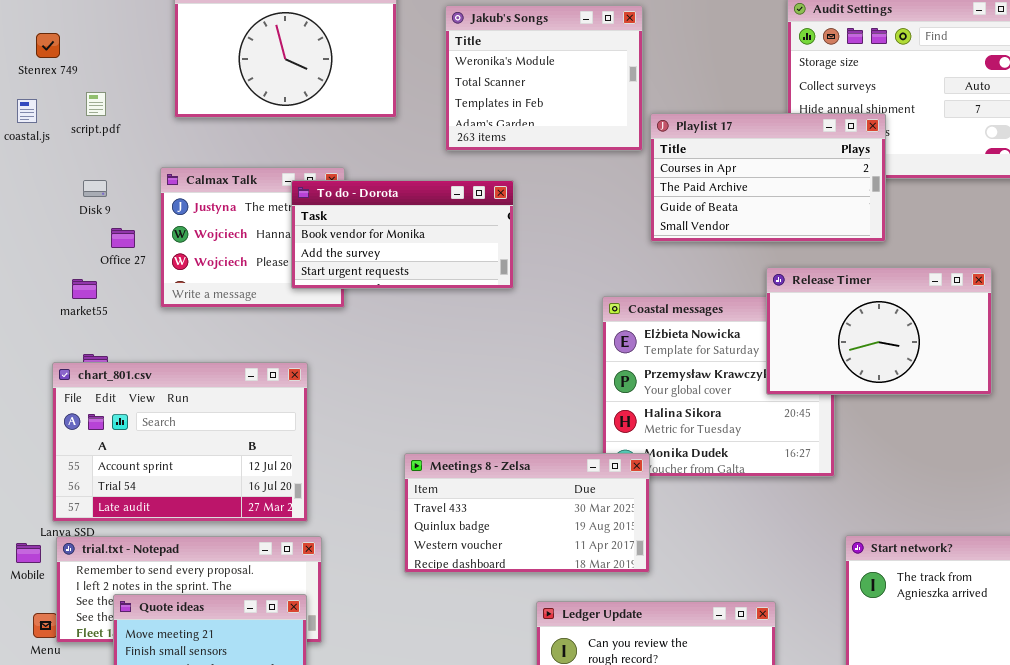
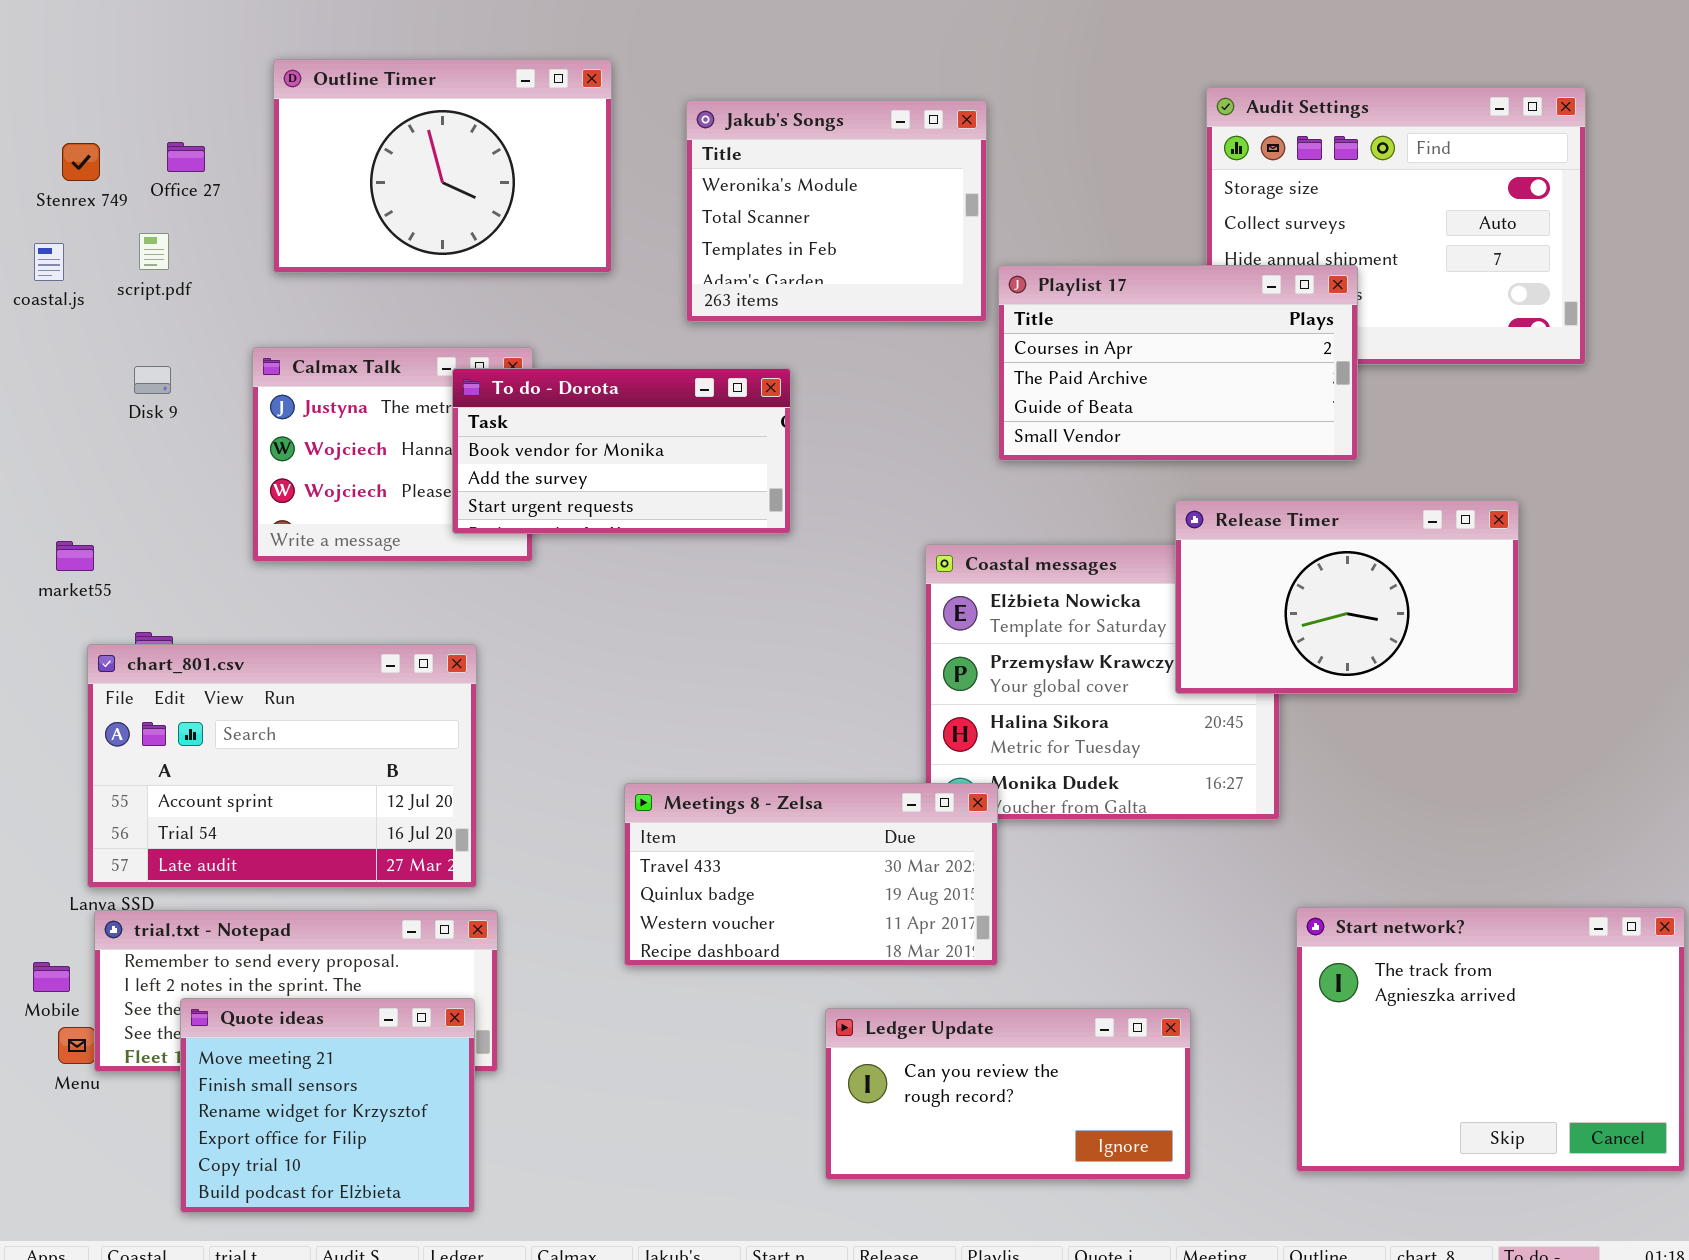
Office 27: [111,228,135,248] -> [167,142,205,172], moved
market55: [72,279,97,299] -> [56,541,94,571], moved
Mobile: [16,543,41,563] -> [33,962,70,992], moved

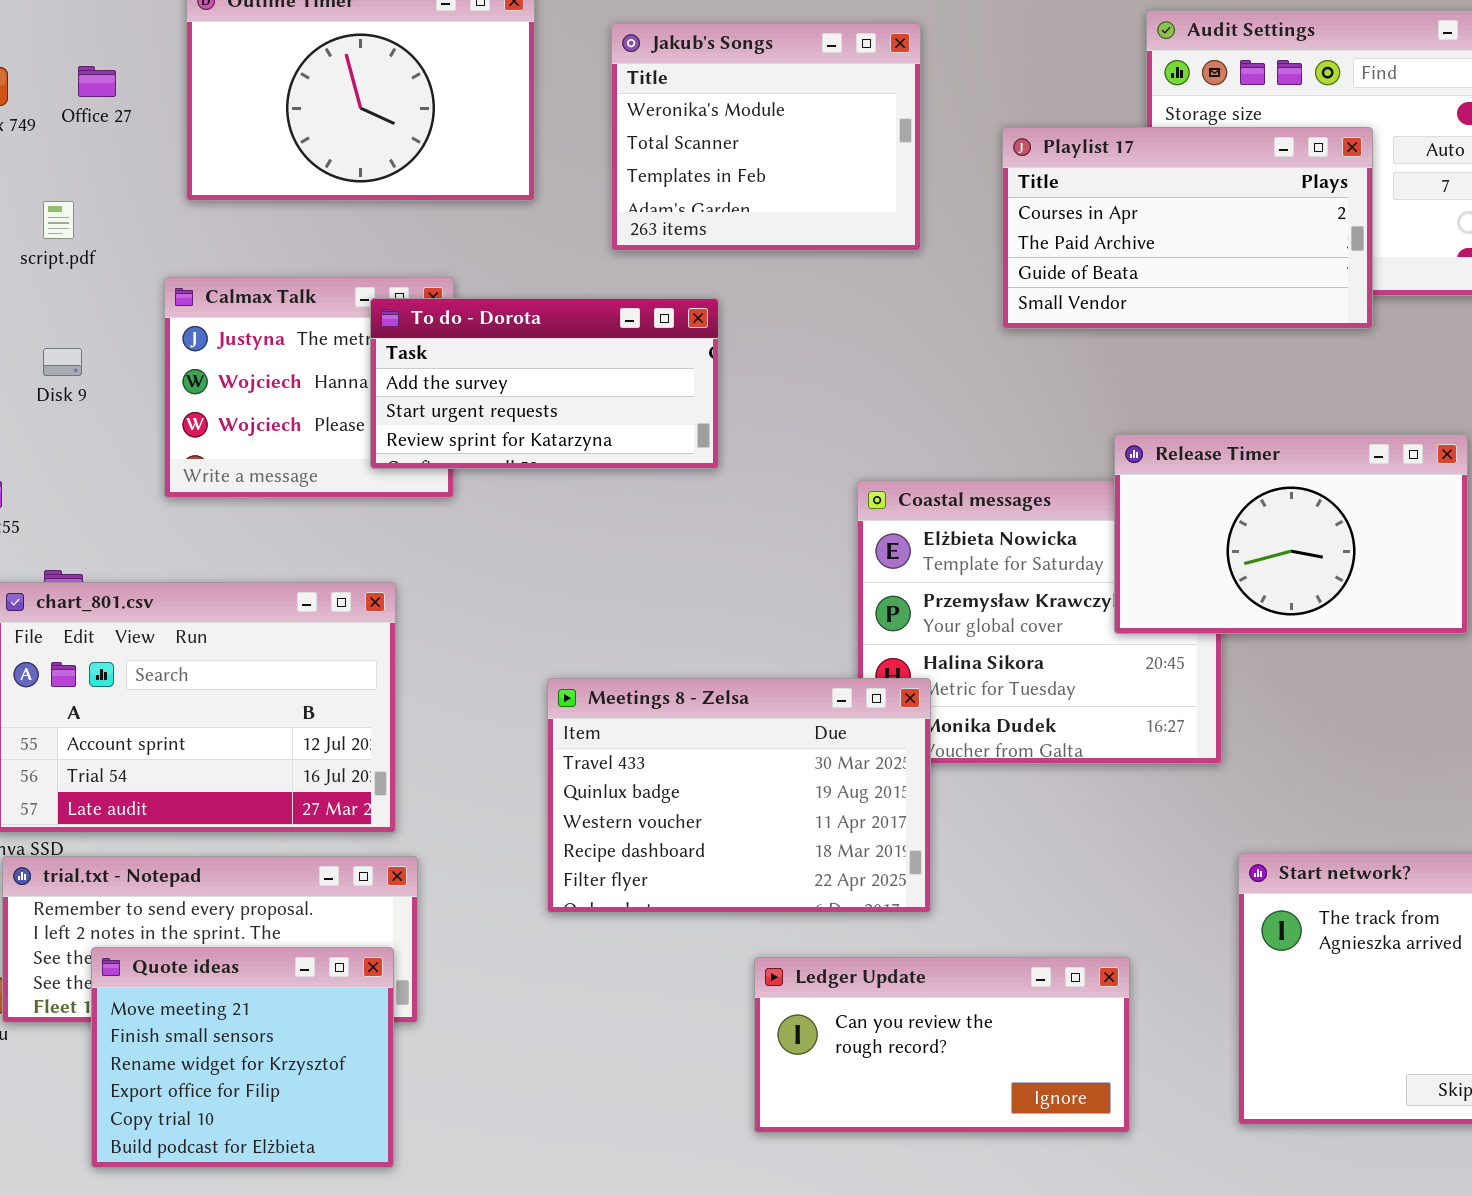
script.pdf: [139,233,169,270] -> [43,201,74,239], moved
Playlist 17: [998,265,1358,461] -> [1002,127,1373,329], moved
Disk 9: [134,366,171,394] -> [43,348,82,376], moved
To do - Dorota: [452,368,791,534] -> [370,298,719,469], scrolled down 1 row
Meetings 8 - Zelsa: [624,783,998,966] -> [547,678,931,913], resized

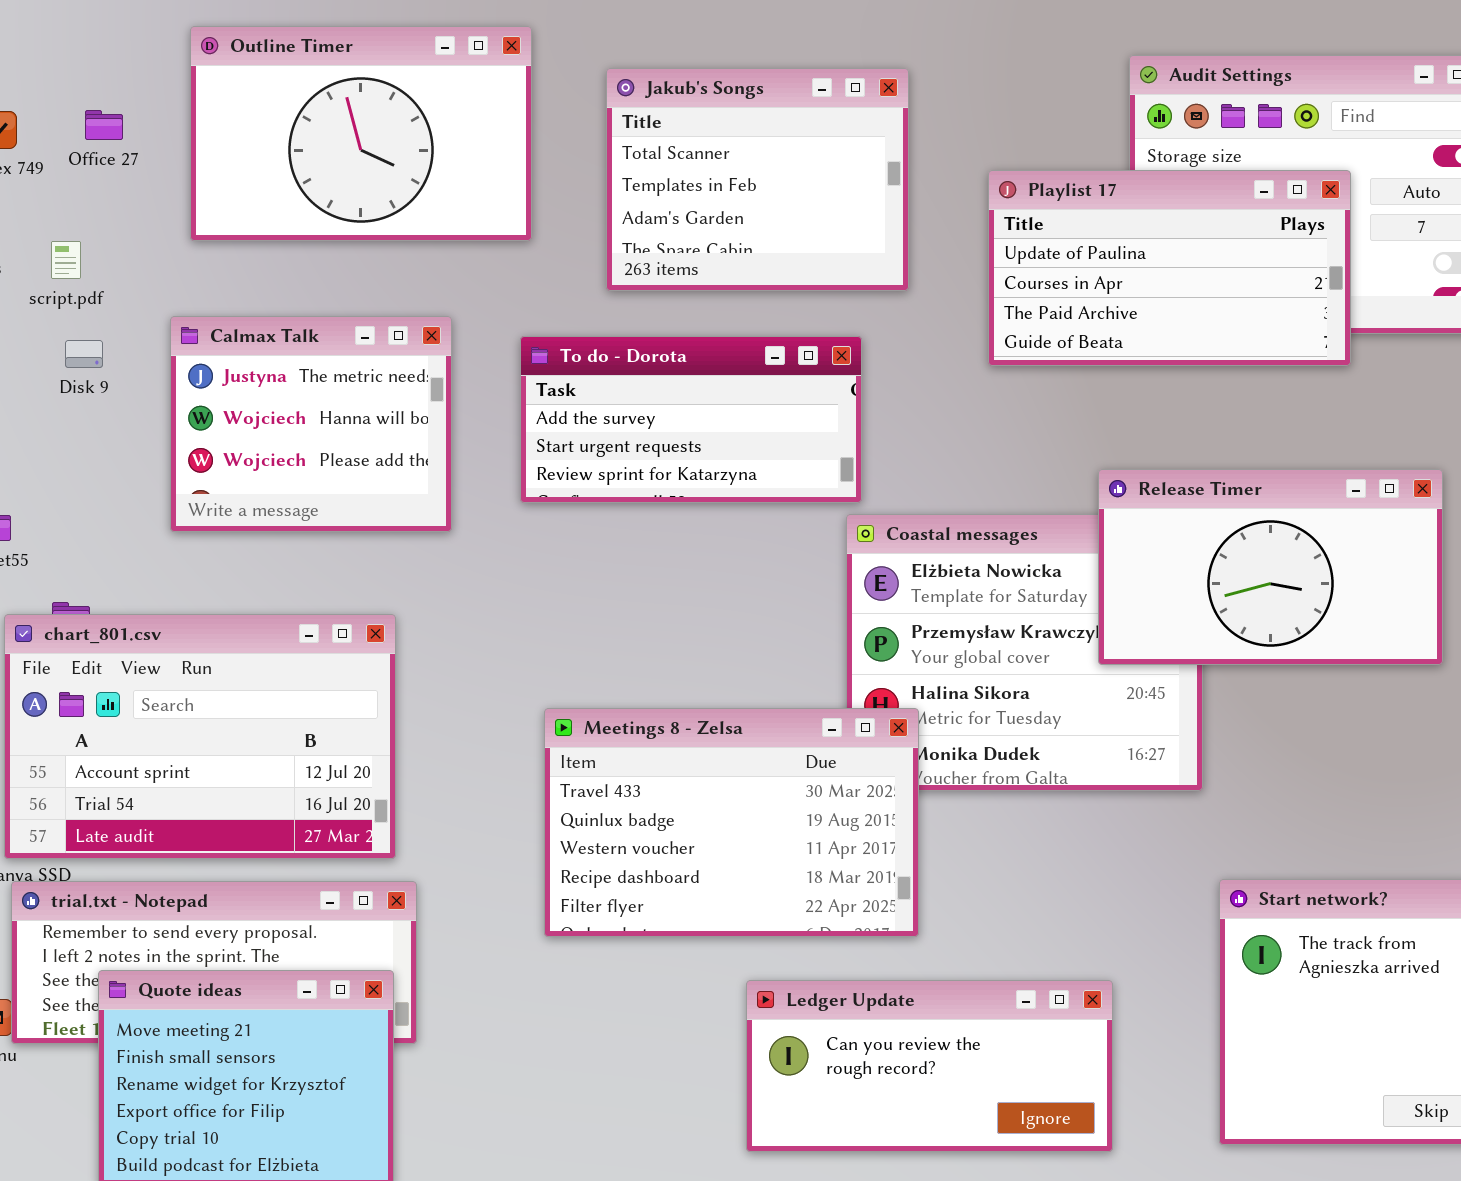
Jakub's Songs: [611,23,921,251] -> [606,68,909,291], scrolled down 1 row
Playlist 17: [1002,127,1373,329] -> [988,170,1351,366], scrolled up 1 row
To do - Dorota: [370,298,719,469] -> [520,336,862,503], moved
Disk 9: [43,348,82,376] -> [65,340,103,368], moved

